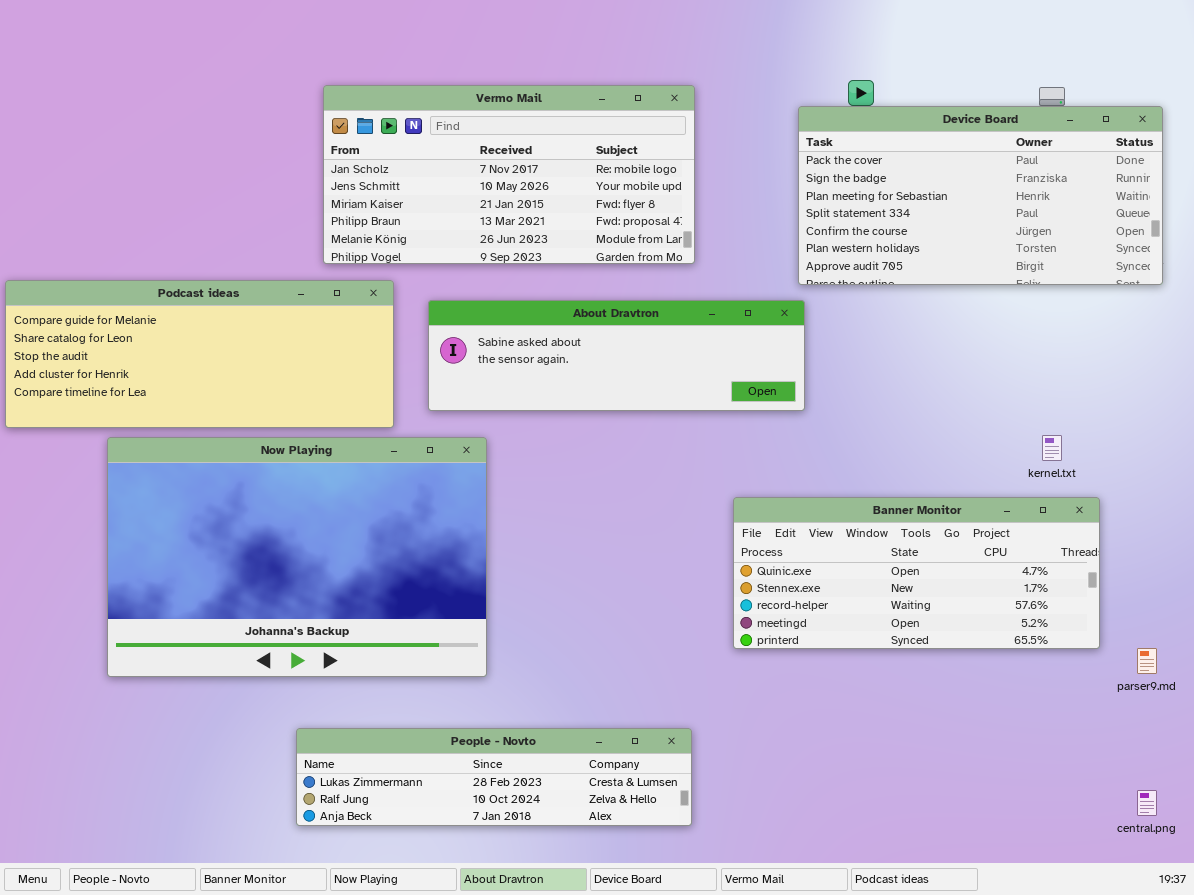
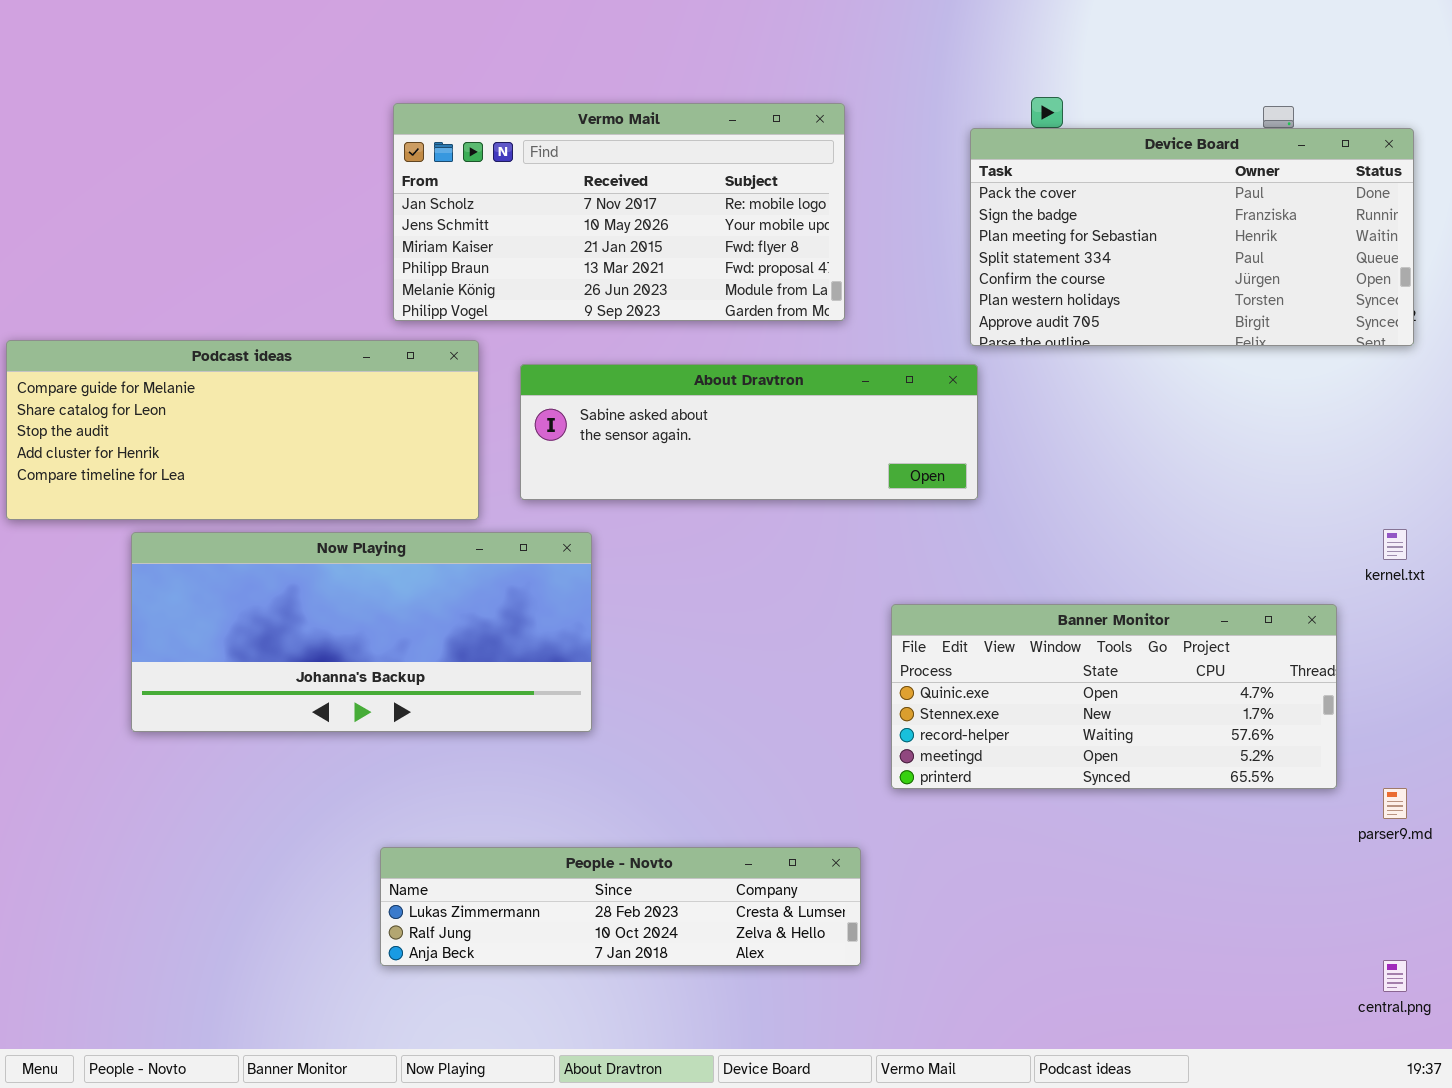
kernel.txt: [1042,435,1062,461] -> [1383,529,1407,560], moved
Now Playing: [107,437,487,677] -> [131,532,592,732], resized
People - Novto: [296,728,692,826] -> [380,847,861,966], moved

